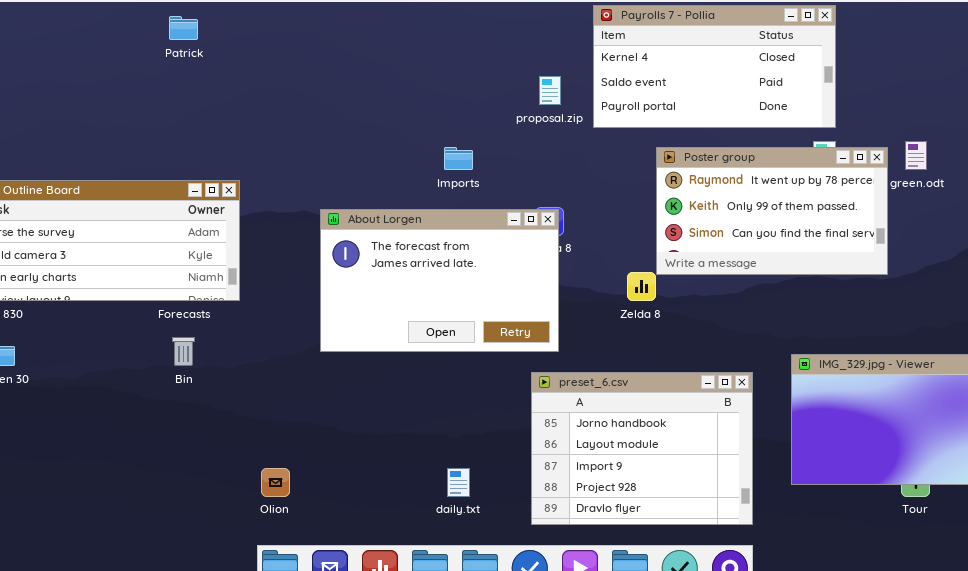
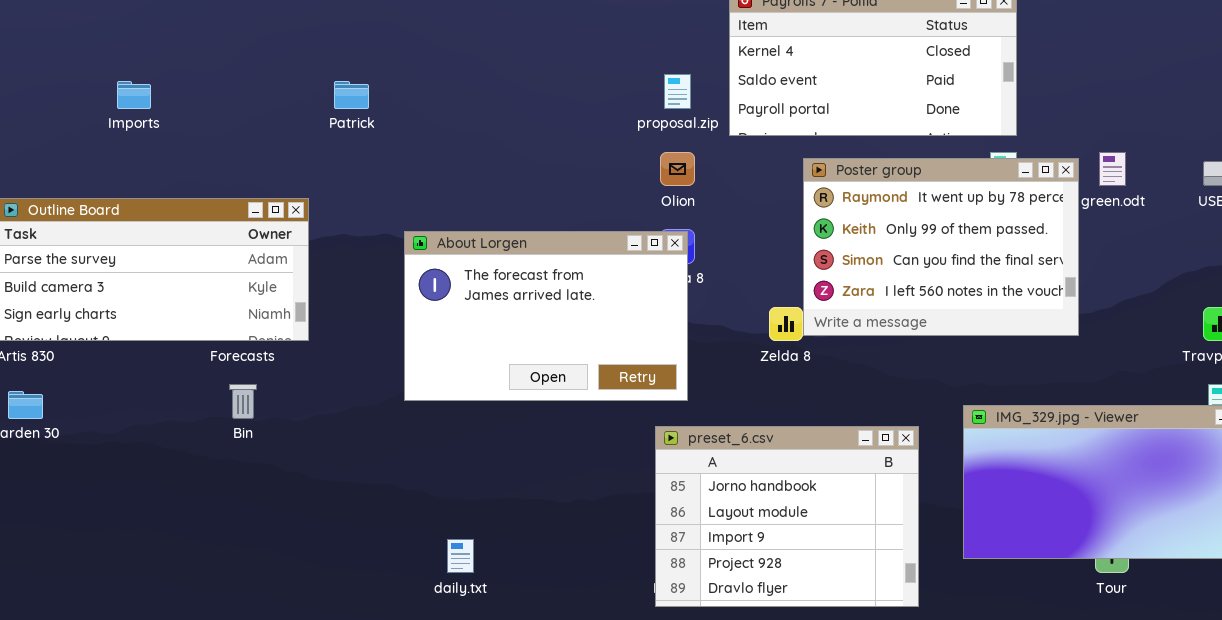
Patrick: [169,16,198,40] -> [334,81,369,109], moved
Imports: [444,147,473,170] -> [117,81,151,109], moved
Poster group: [656,147,888,275] -> [803,158,1079,336], resized
Olion: [261,468,290,497] -> [660,152,695,186], moved
daily.txt: [447,468,470,497] -> [447,539,474,573], moved

